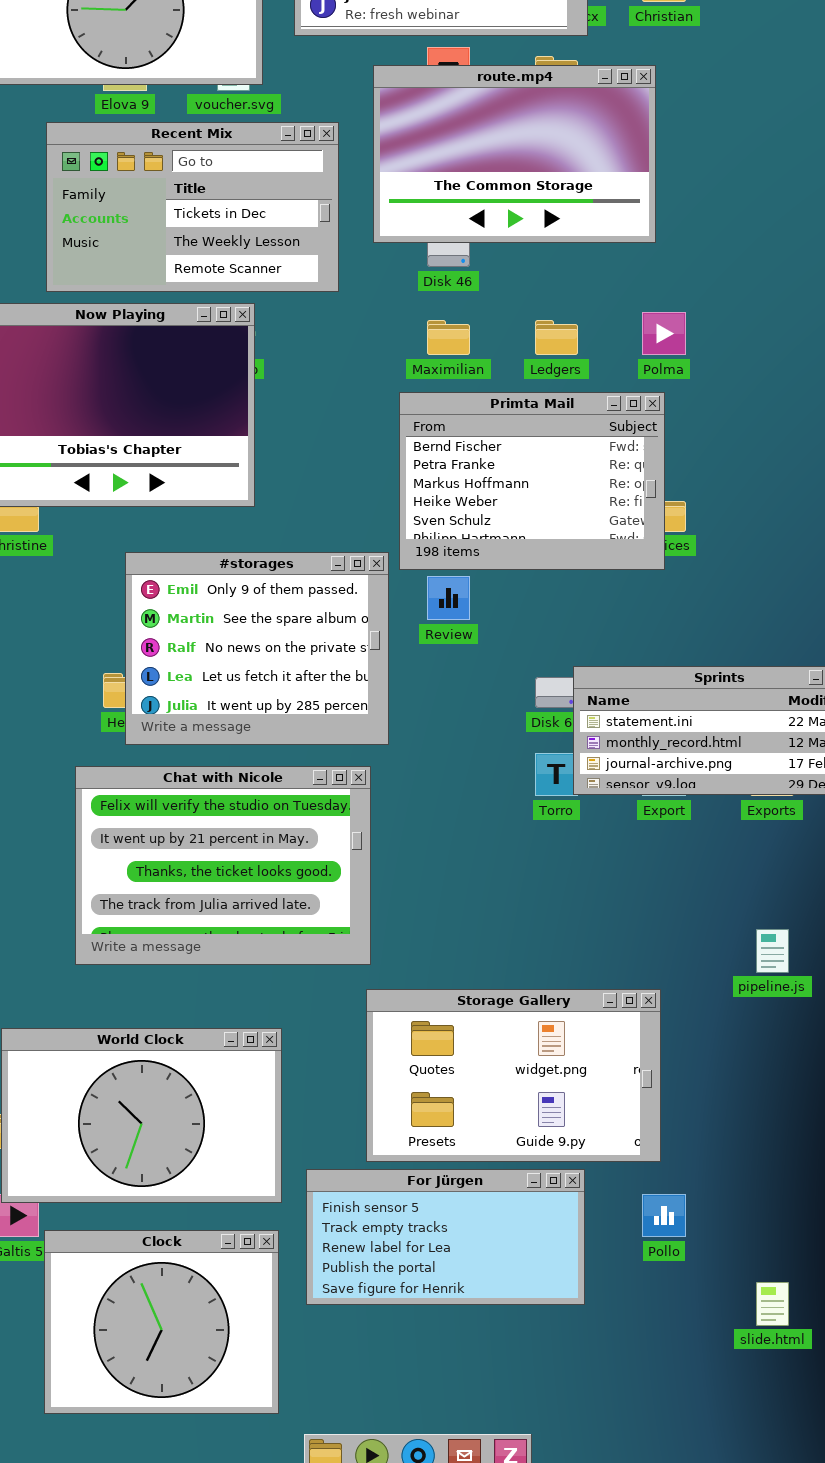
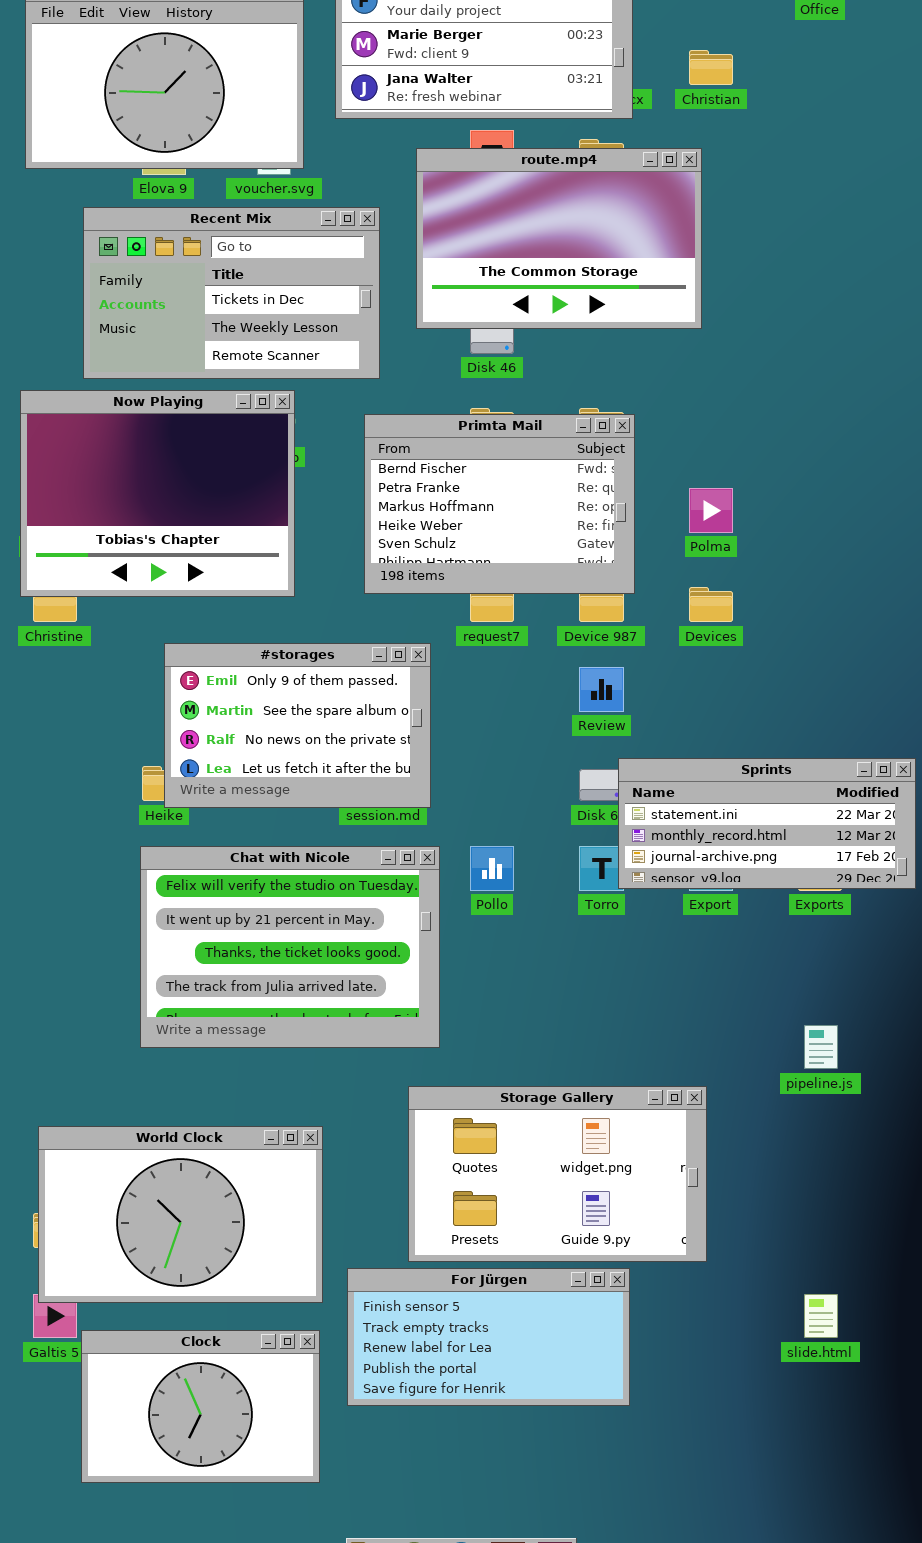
Polma: [642,312,686,355] -> [689,488,733,533], moved
Primta Mail: [399,392,665,570] -> [364,414,635,594], moved
#storages: [125,552,389,745] -> [164,643,431,808], resized
Review: [427,576,470,620] -> [579,667,624,712], moved
Chat with Nicole: [75,766,371,965] -> [140,846,440,1048], moved
Pollo: [642,1194,686,1237] -> [470,846,514,891], moved
Clock: [44,1230,279,1414] -> [81,1330,320,1483], resized
slide.html: [756,1282,789,1326] -> [804,1294,838,1338], moved

